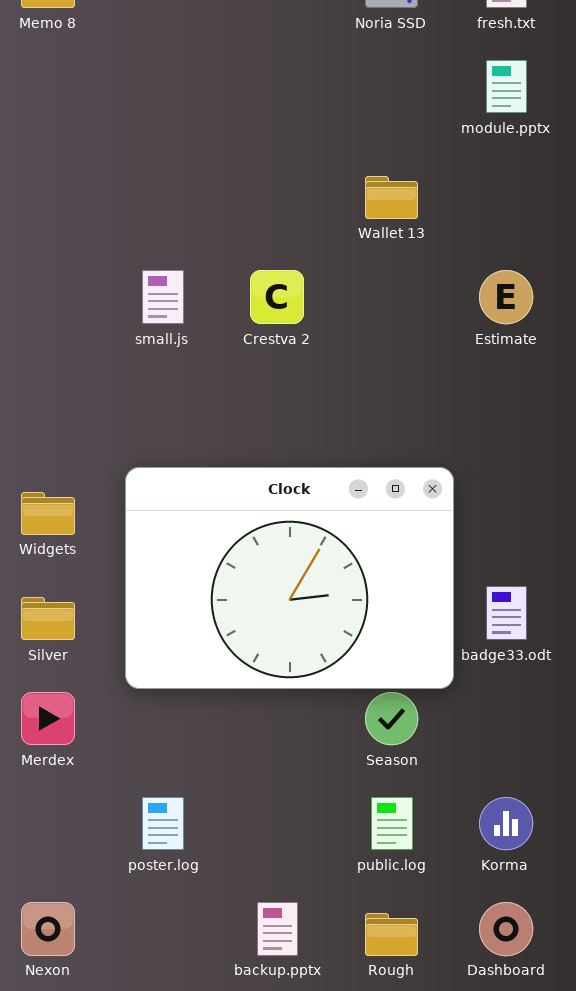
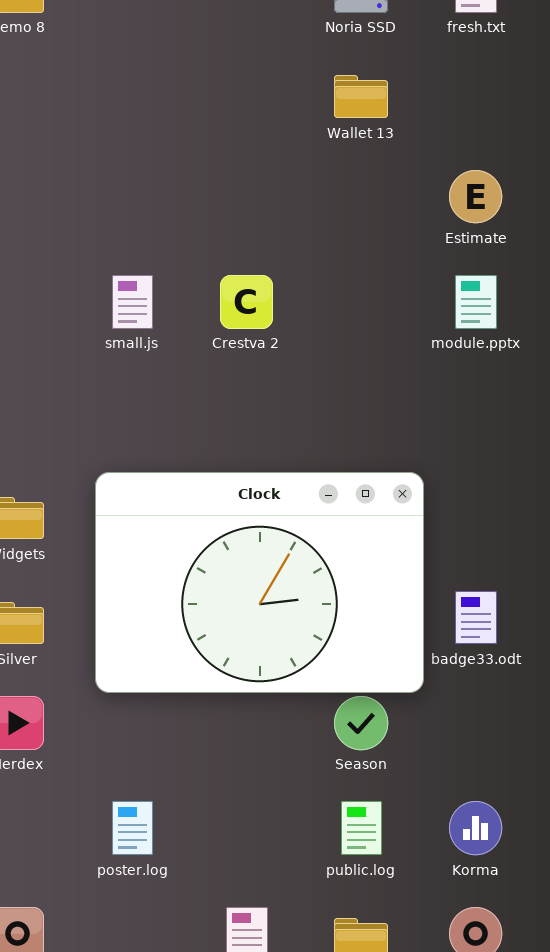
module.pptx: [486,60,527,113] -> [455,275,497,329], moved
Wallet 13: [365,176,418,219] -> [334,75,388,118], moved
Estimate: [479,270,533,324] -> [449,170,502,223], moved

